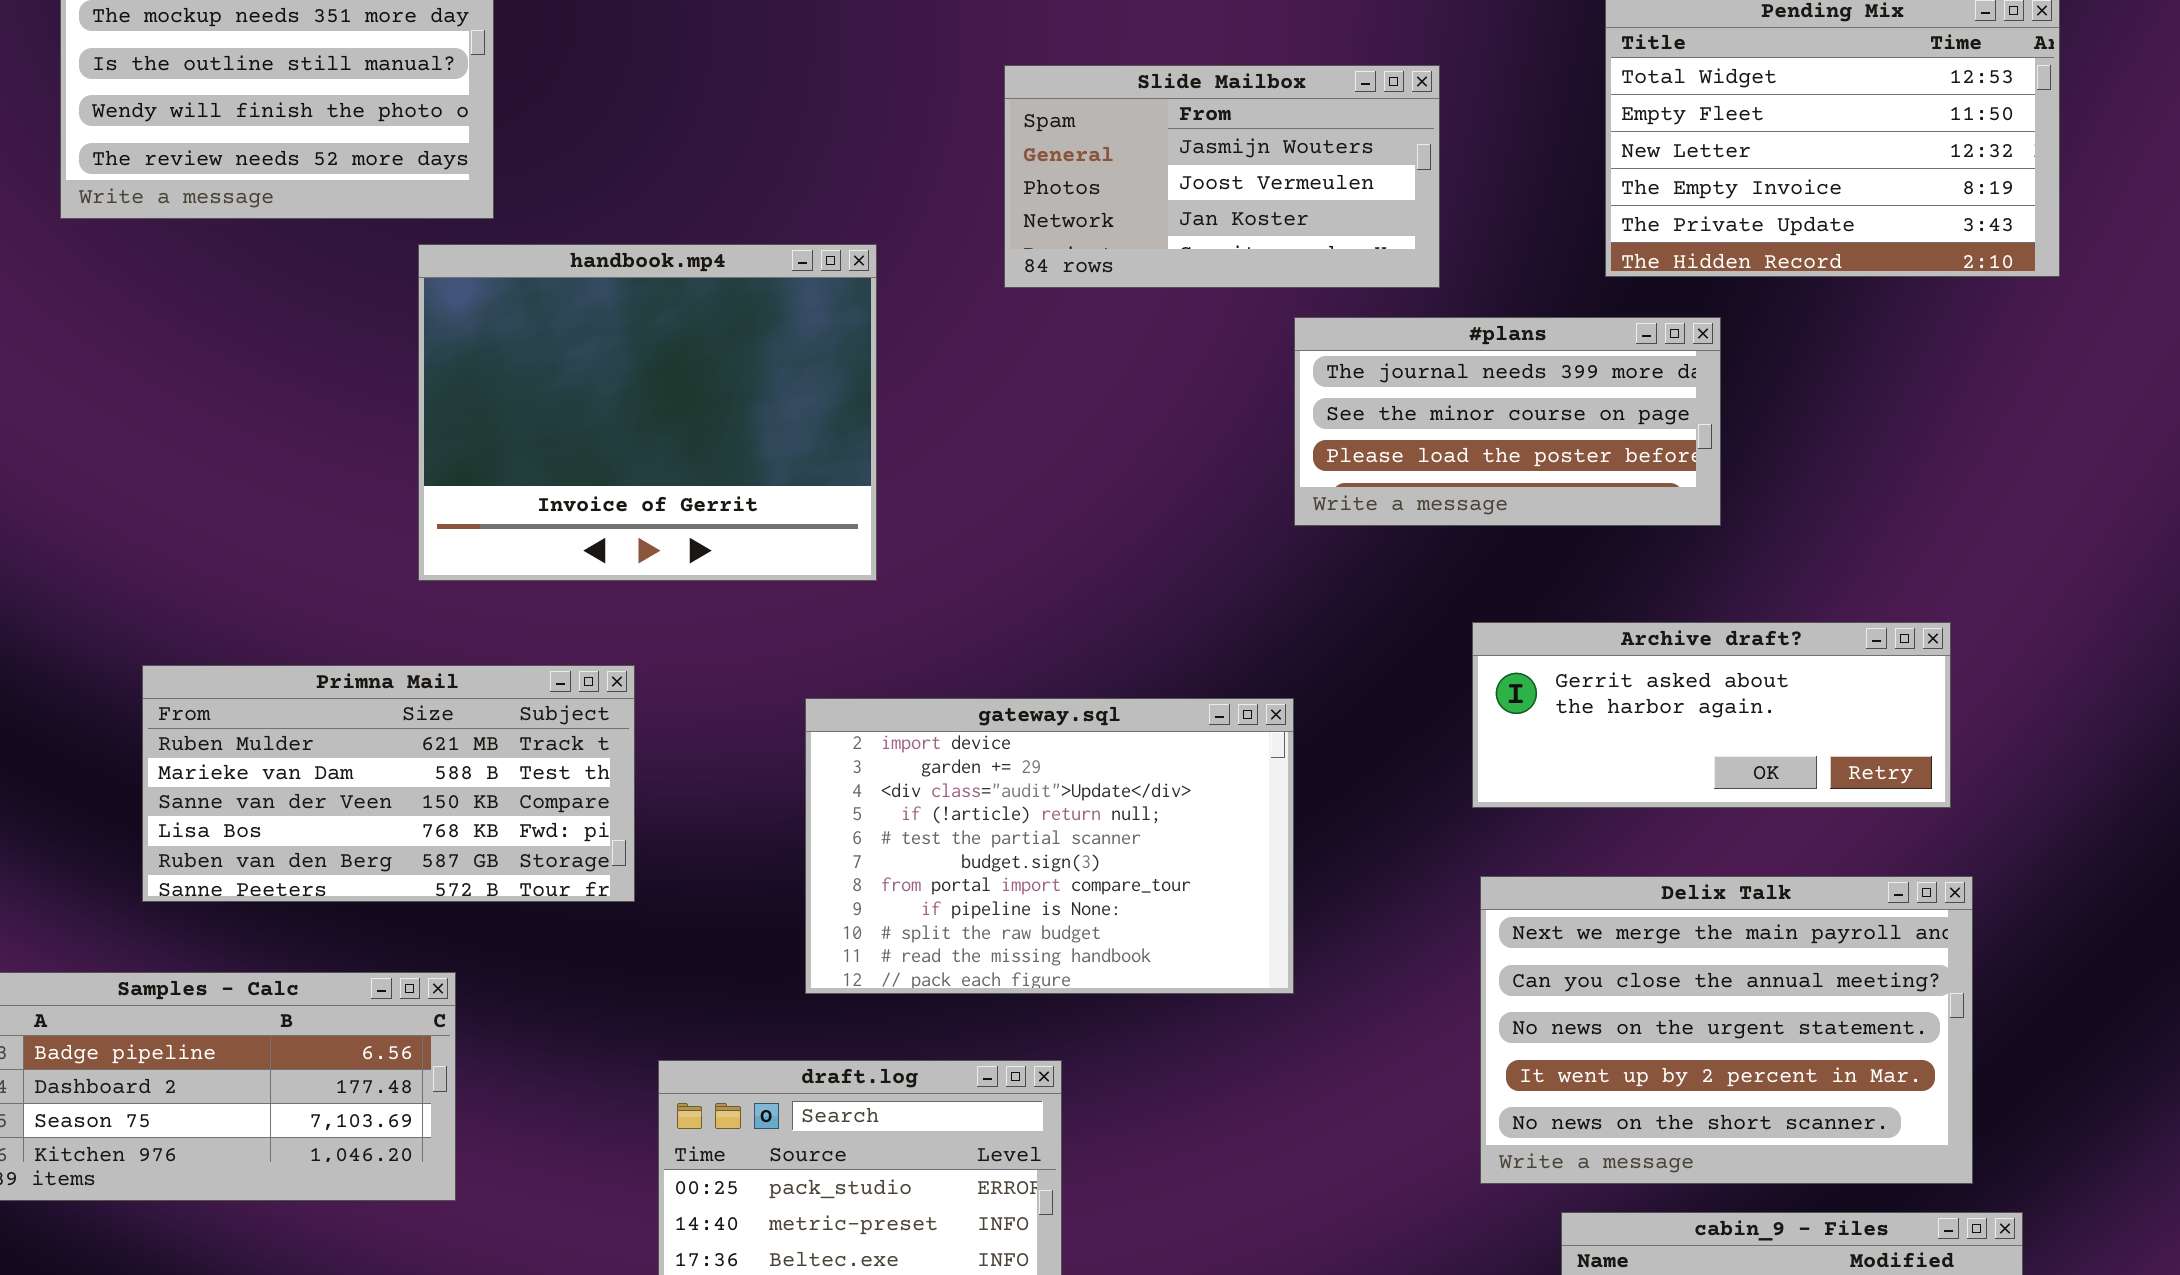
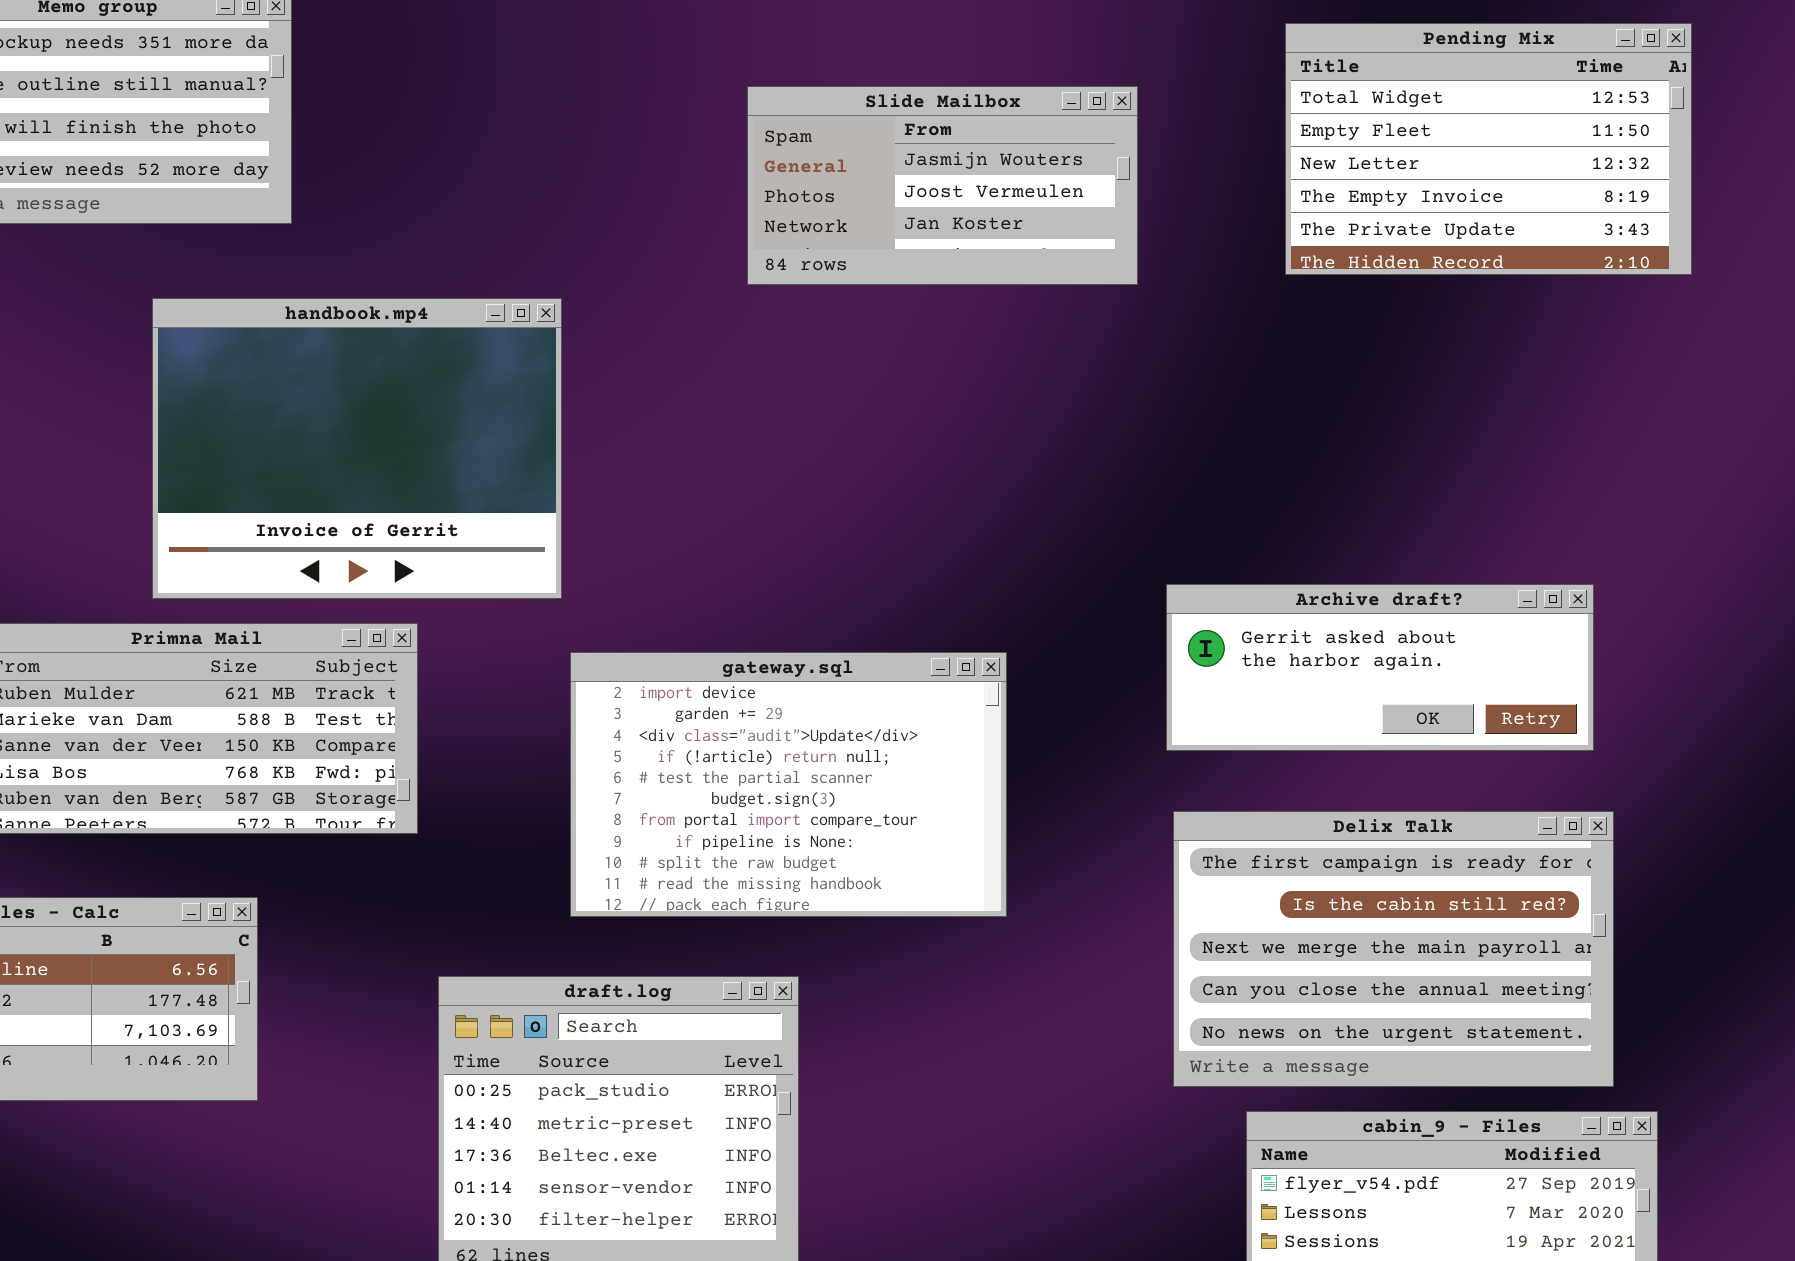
handbook.mp4: [418,244,877,581] -> [152,298,562,599], moved
#plans: [1294,317,1721,526] -> none, closed
Delix Talk: [1480,876,1973,1184] -> [1173,811,1614,1087], scrolled up 2 rows

